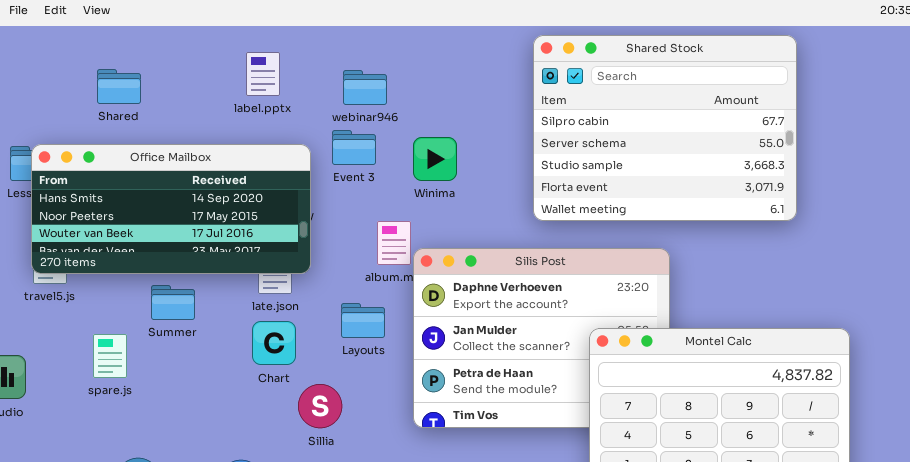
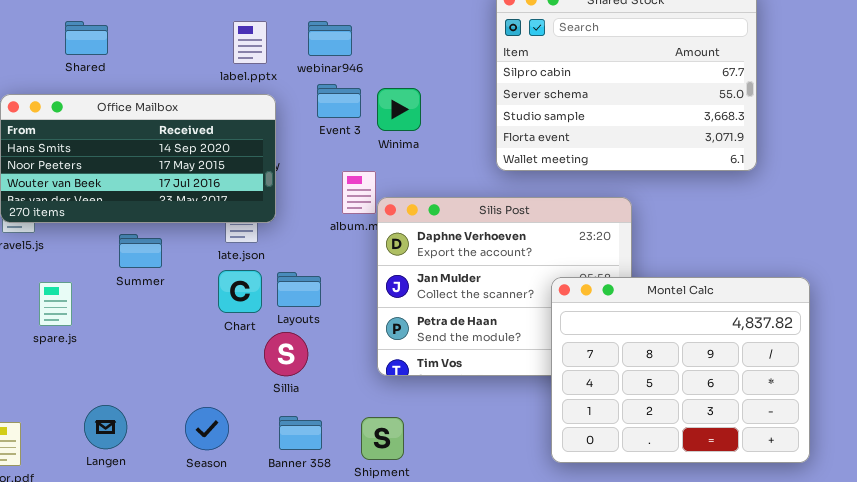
label.pptx: [246,52,280,96] -> [233,21,267,64], moved
Event 3: [332,130,376,165] -> [317,84,361,118], moved
Layouts: [341,303,385,338] -> [277,272,321,307], moved
spare.js: [93,334,127,378] -> [39,282,72,326], moved

